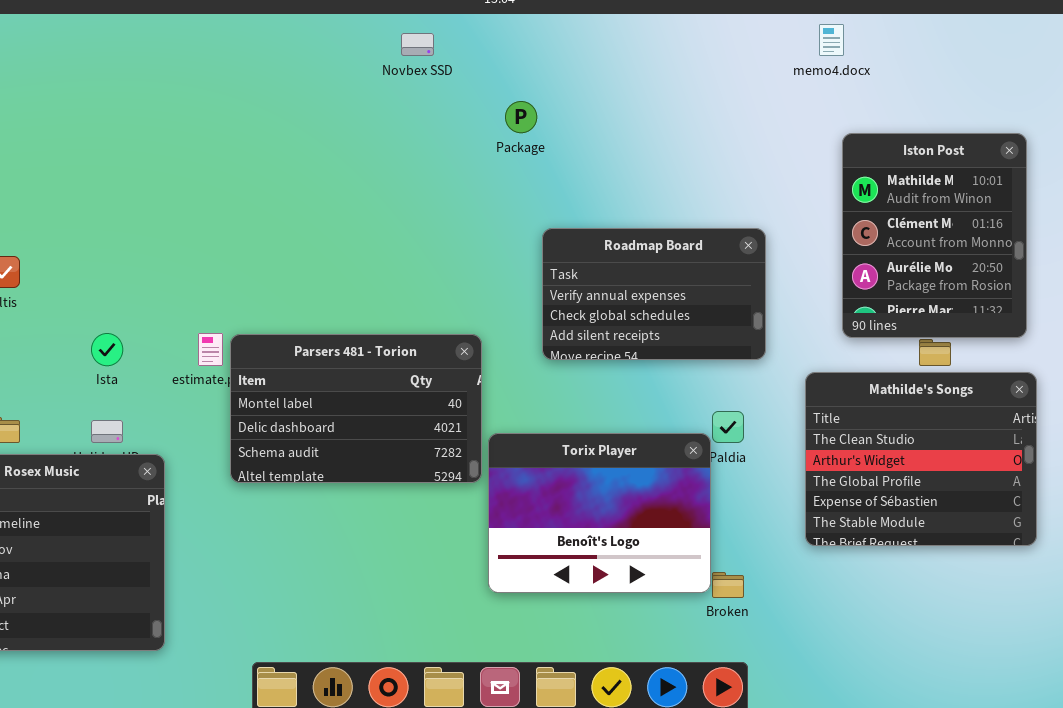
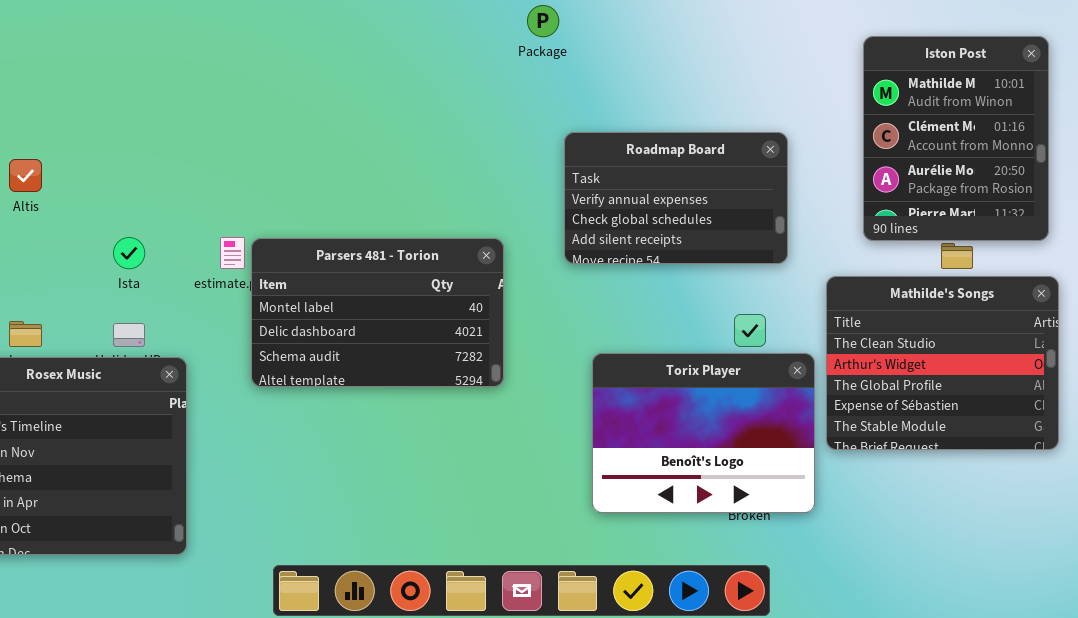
Torix Player: [488,433,711,593] -> [592,353,815,513], moved

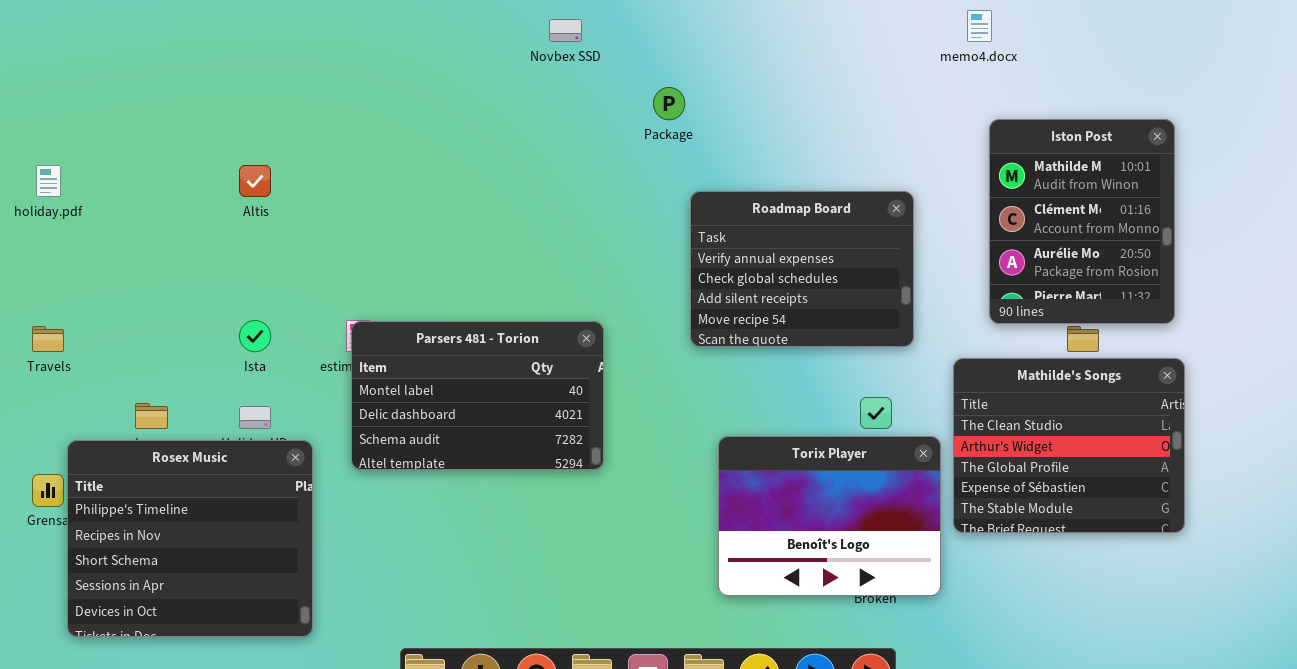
Roadmap Board: [564,132,788,264] -> [690,191,914,347], resized
Altis: [9,159,42,192] -> [239,165,271,197], moved
Parsers 481 - Torion: [251,238,504,387] -> [351,321,604,470], moved

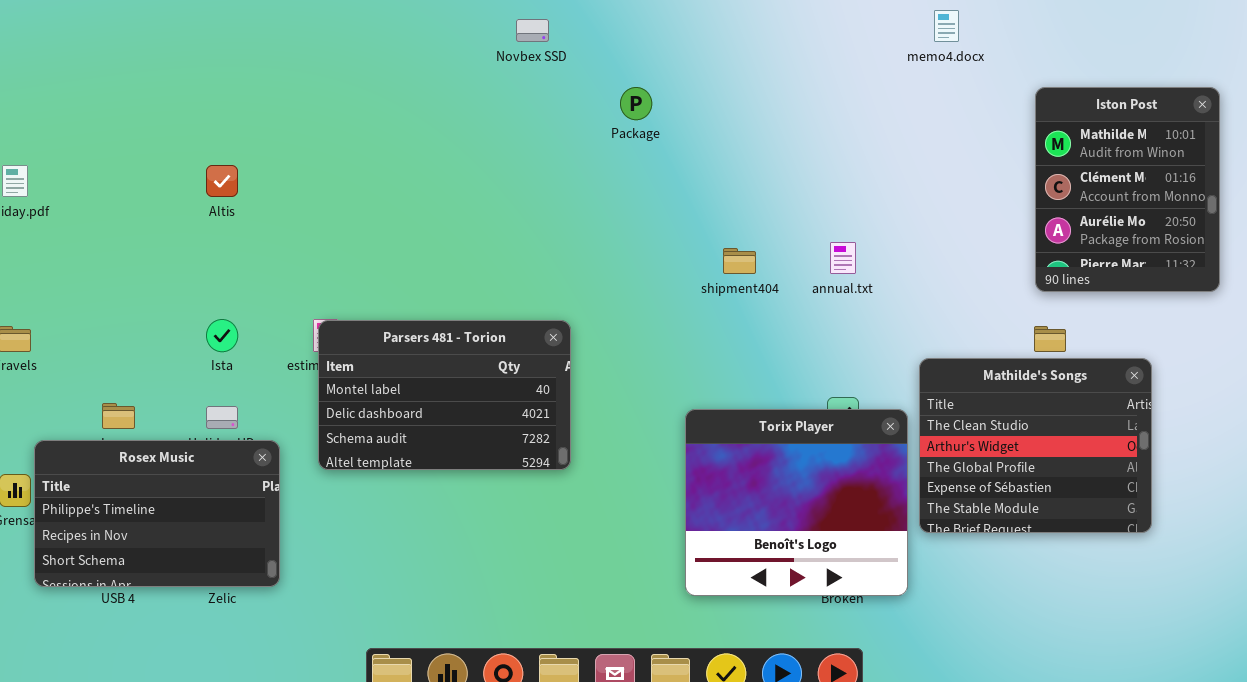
Iston Post: [989,119,1175,324] -> [1035,87,1220,292], moved
Roadmap Board: [690,191,914,347] -> none, closed
Torix Player: [718,436,941,596] -> [685,409,908,596], resized
Rosex Music: [67,440,313,637] -> [34,440,280,587], resized

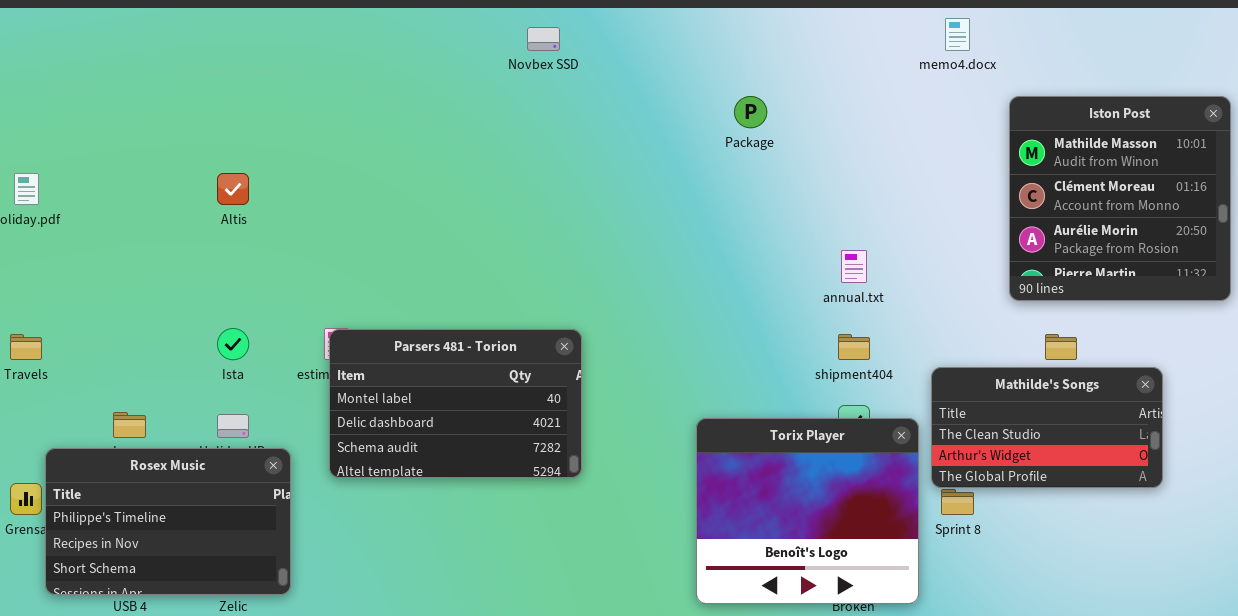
Package: [620,87,652,120] -> [734,96,767,128], moved
Iston Post: [1035,87,1220,292] -> [1009,96,1231,301], resized
shipment404: [723,248,756,274] -> [838,334,870,360], moved
Mathilde's Songs: [919,358,1152,533] -> [931,367,1163,488], resized

